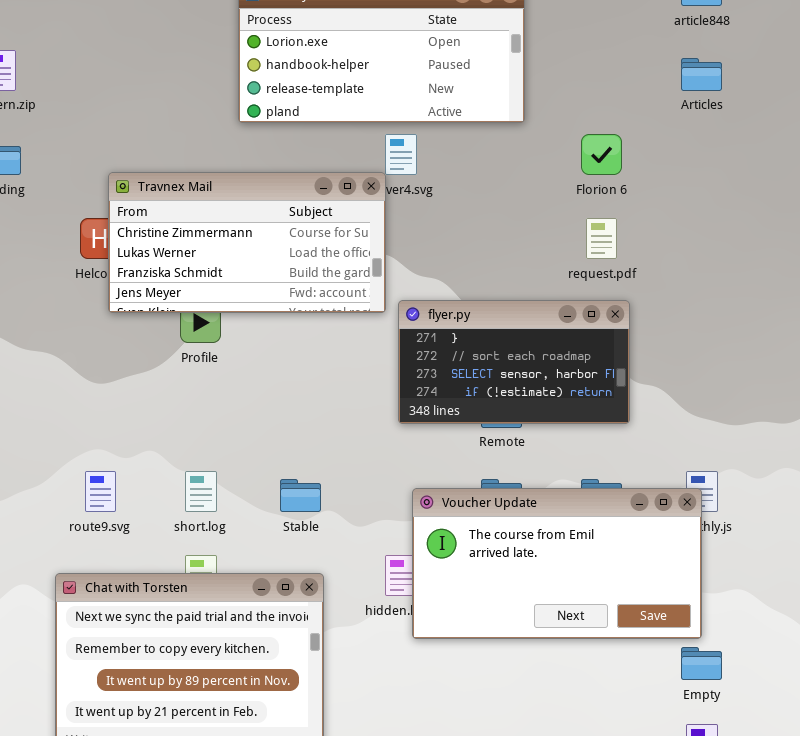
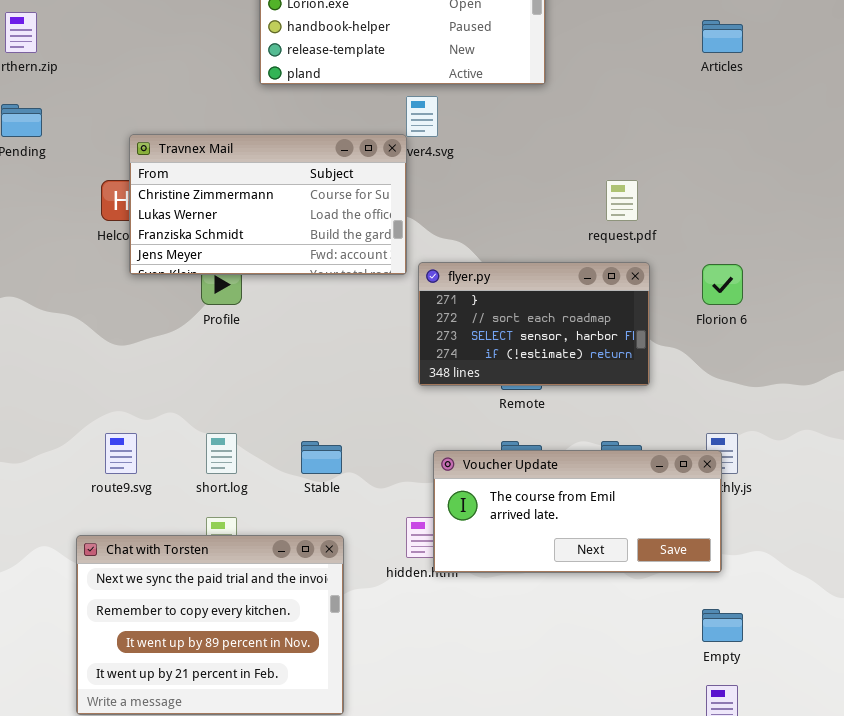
Florion 6: [581,134,622,175] -> [702,264,743,305], moved
Voucher Update: [412,488,702,639] -> [433,450,722,573], resized

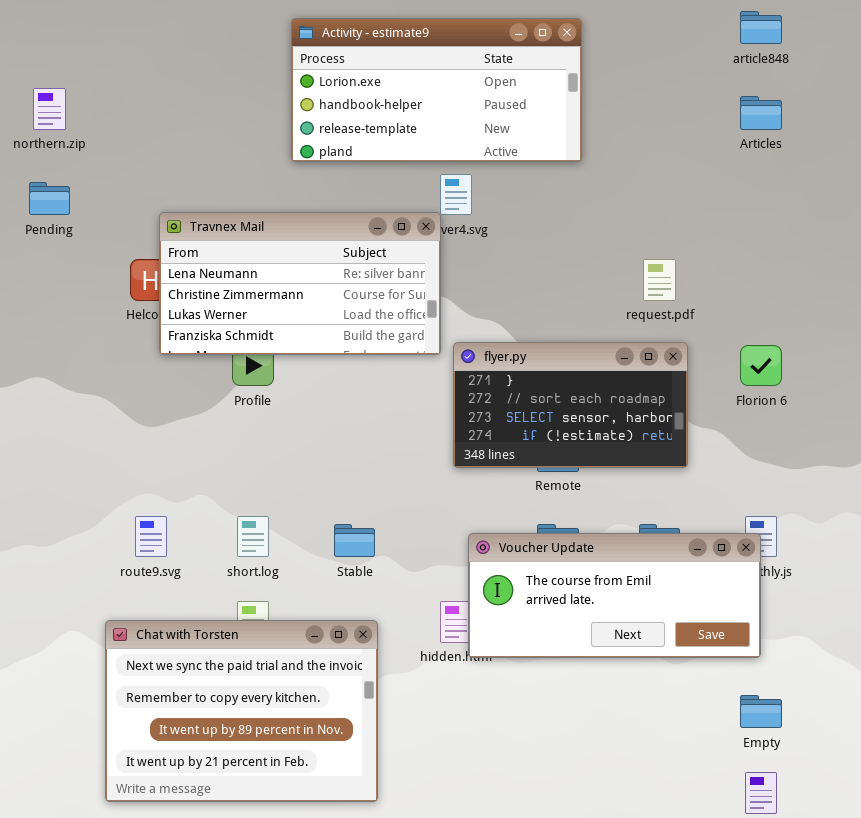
Travnex Mail: [129,134,407,275] -> [159,212,441,355], scrolled up 1 row

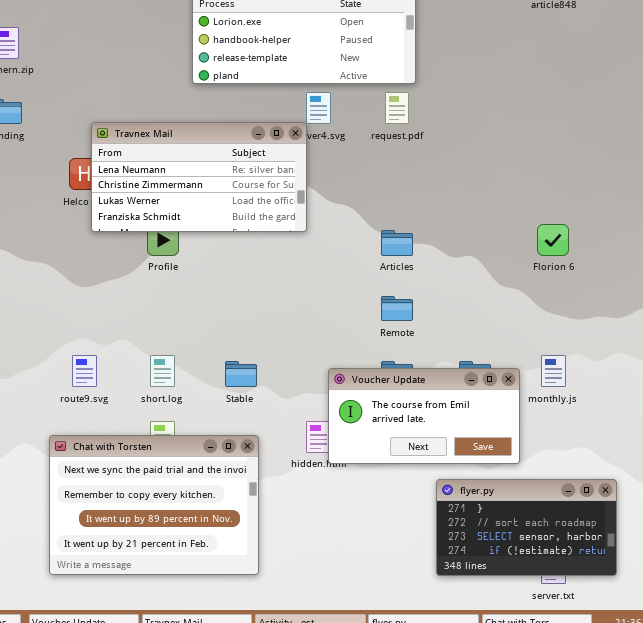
Articles: [740,96,782,130] -> [381,230,413,256], moved
request.pdf: [643,259,676,301] -> [385,92,409,124], moved
flyer.py: [453,342,688,468] -> [436,479,617,576], moved
Voucher Update: [468,533,761,658] -> [328,368,520,464], resized

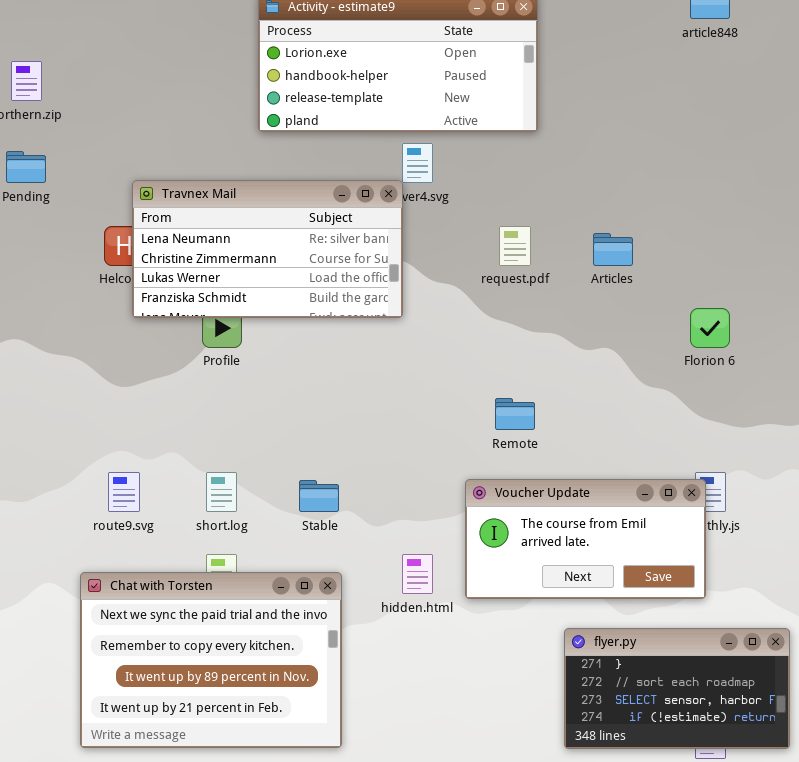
request.pdf: [385,92,409,124] -> [499,226,531,266], moved
Articles: [381,230,413,256] -> [593,233,633,266], moved
Voucher Update: [328,368,520,464] -> [465,479,706,599], moved

